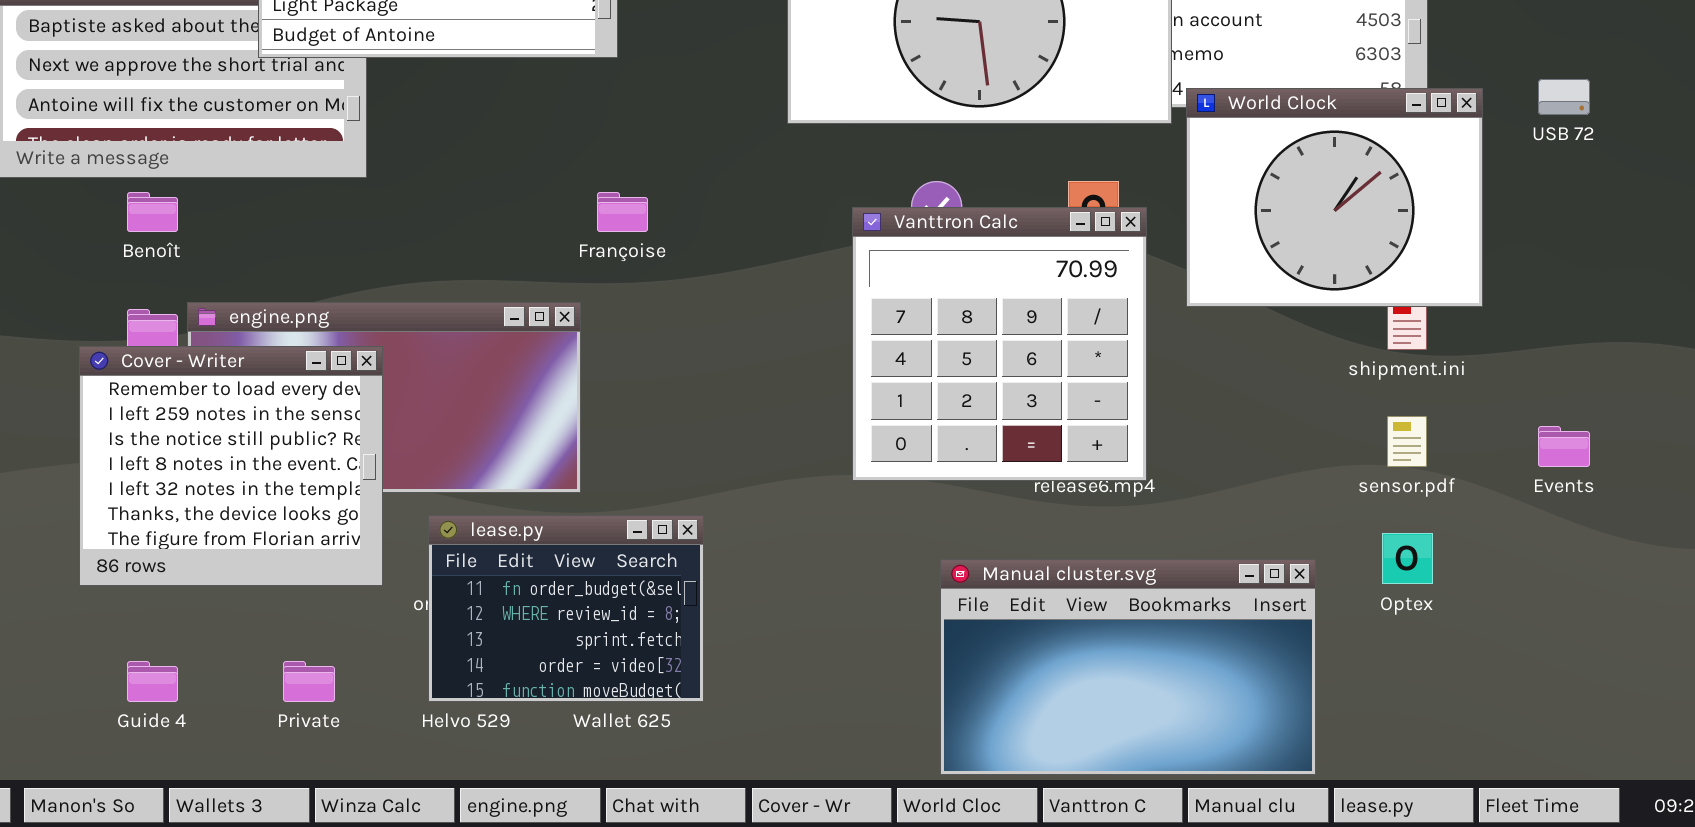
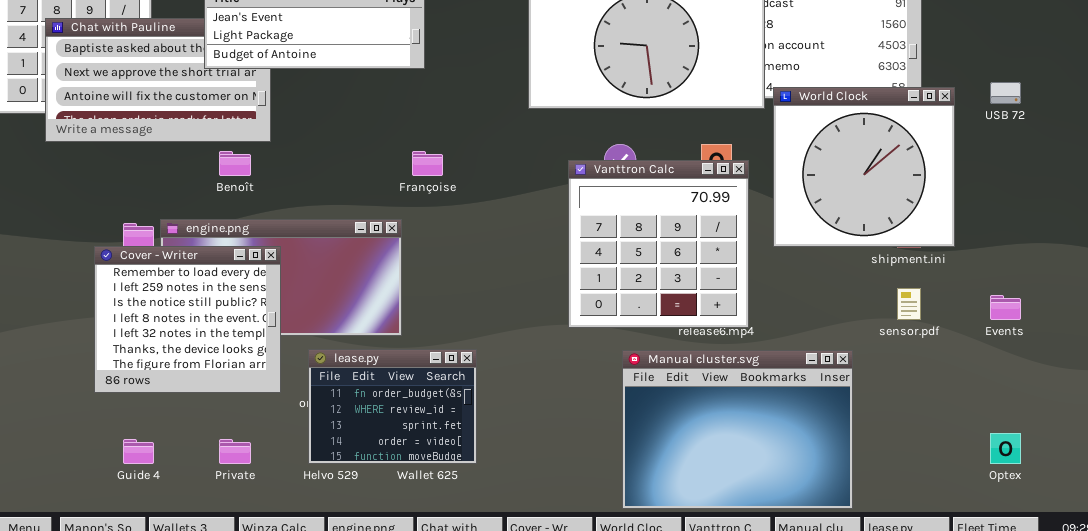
World Clock: [1186,88,1483,307] -> [773,87,955,247], resized
Benoît: [127,192,178,232] -> [219,151,251,176], moved
Optex: [1382,533,1433,584] -> [990,433,1021,464], moved
Manual cluster.svg: [940,559,1316,775] -> [622,350,853,509], resized

